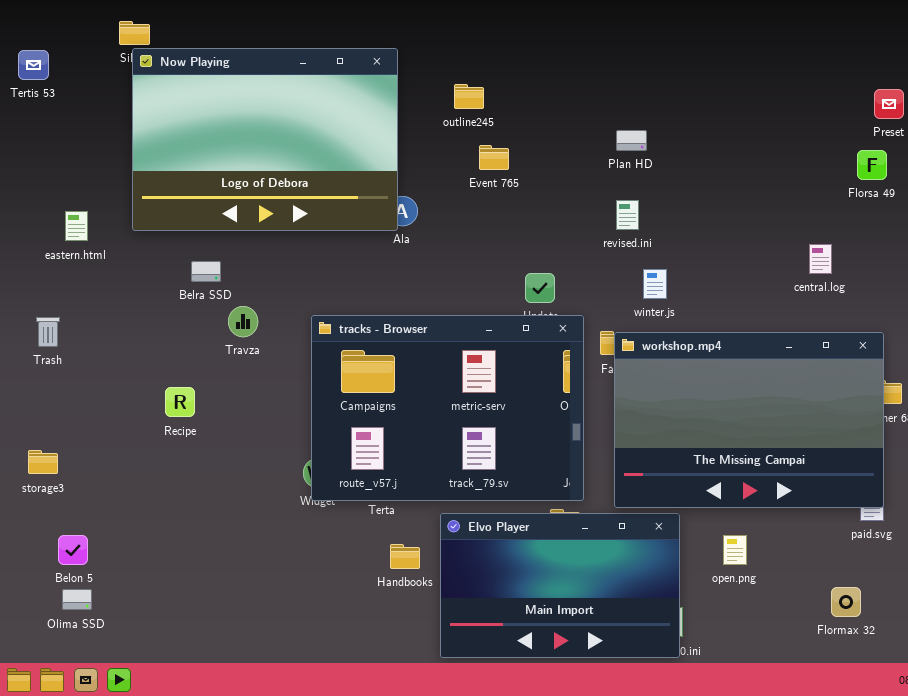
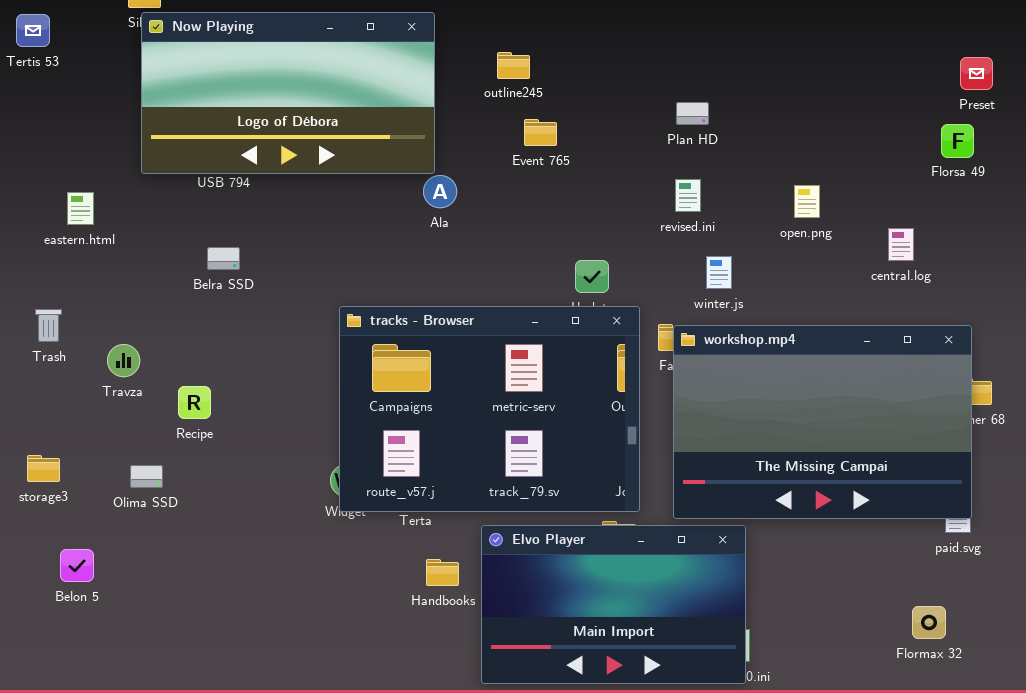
Now Playing: [132,48,398,231] -> [141,12,435,174], resized
Travza: [228,306,258,337] -> [107,344,140,377], moved
open.png: [723,535,747,565] -> [794,185,820,218], moved
Olima SSD: [62,589,92,610] -> [130,465,163,488], moved

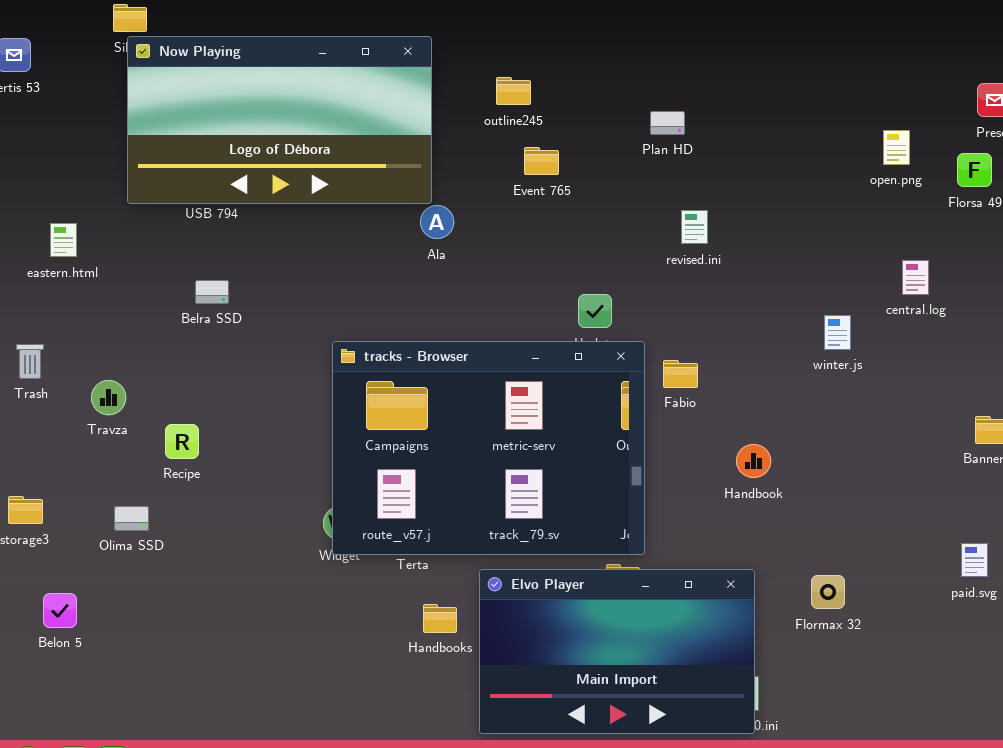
Plan HD: [676,102,709,125] -> [650,111,685,135], moved
open.png: [794,185,820,218] -> [883,130,910,165], moved
winter.js: [706,256,732,289] -> [824,315,851,350], moved
workshop.mp4: [673,325,972,519] -> none, closed
Flormax 32: [912,606,946,639] -> [811,575,845,609], moved

